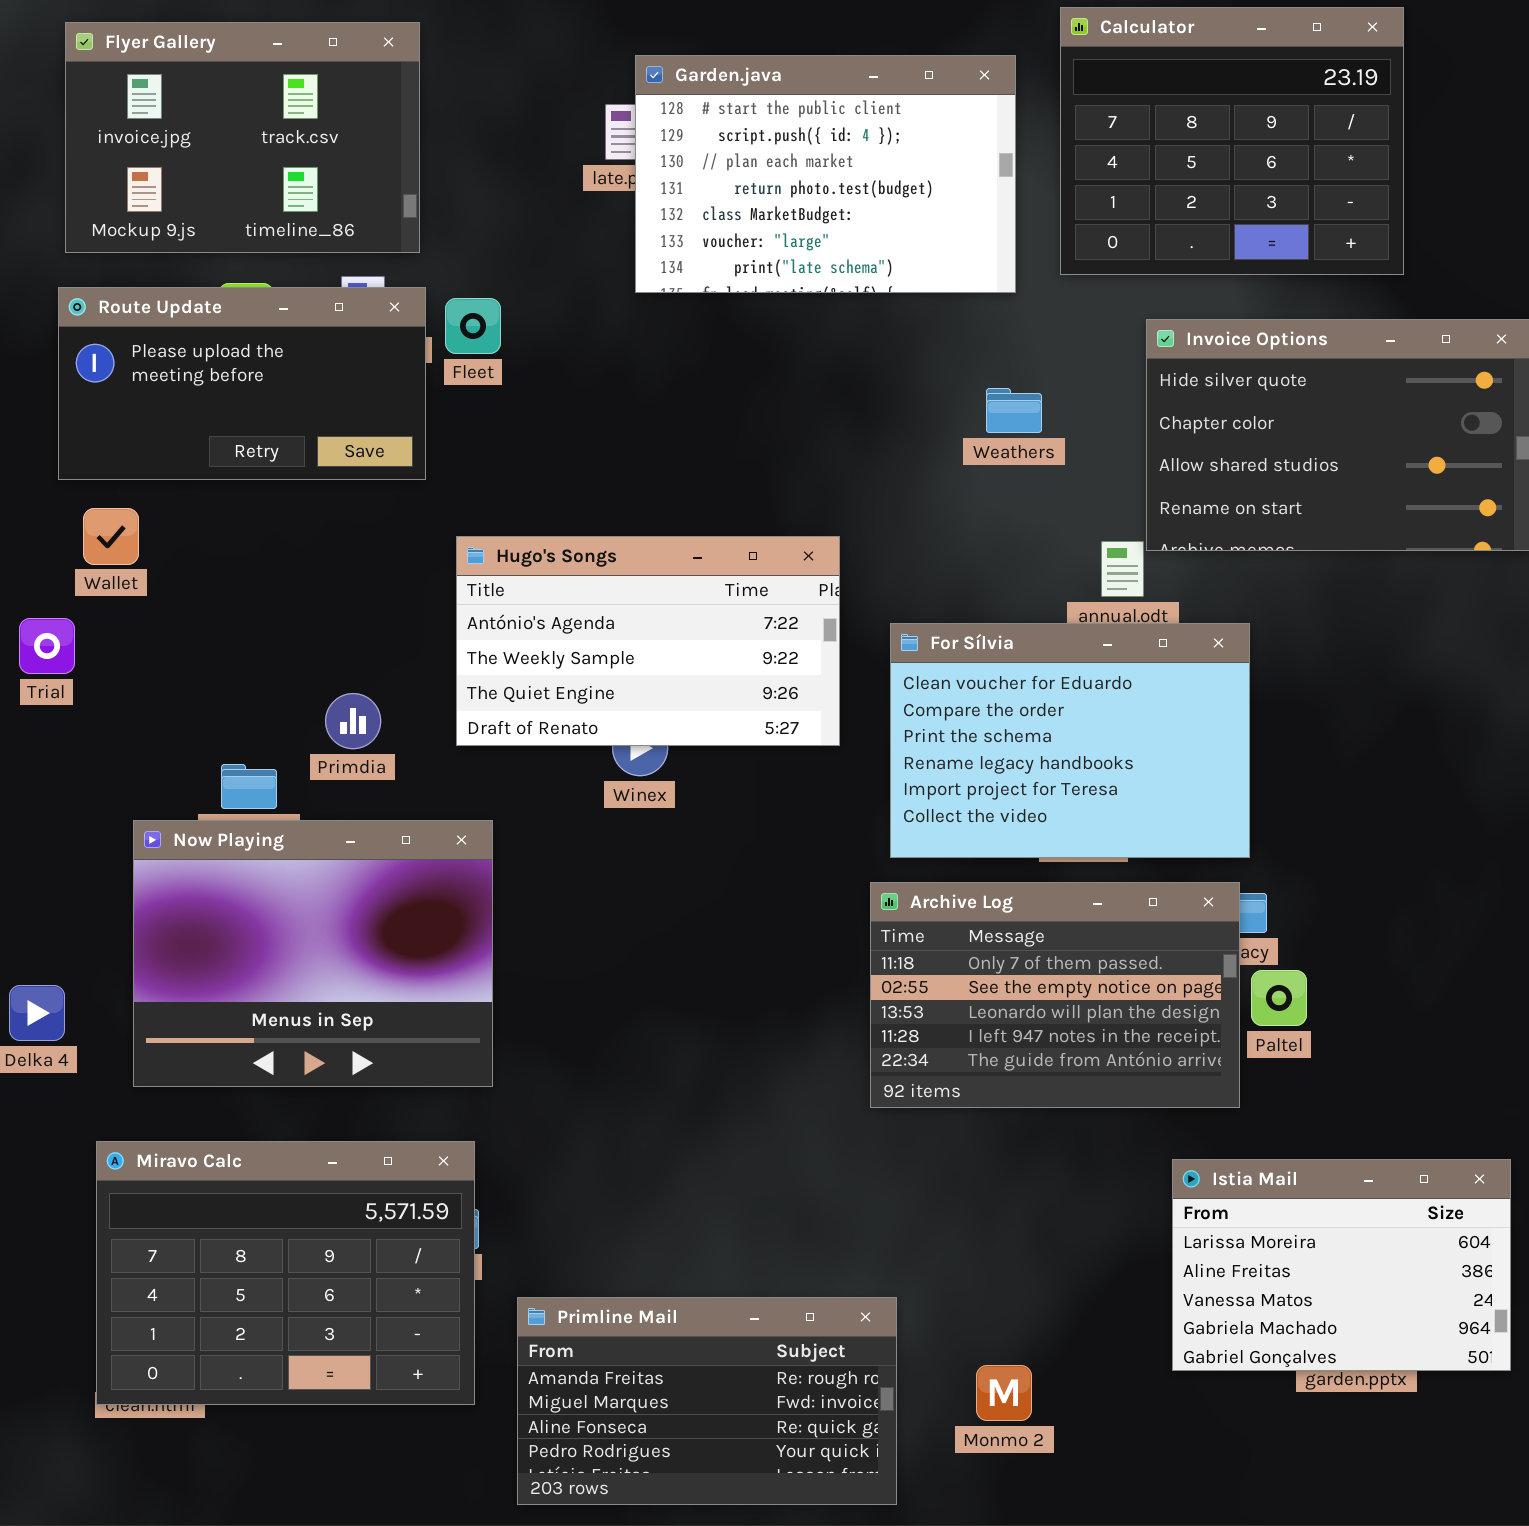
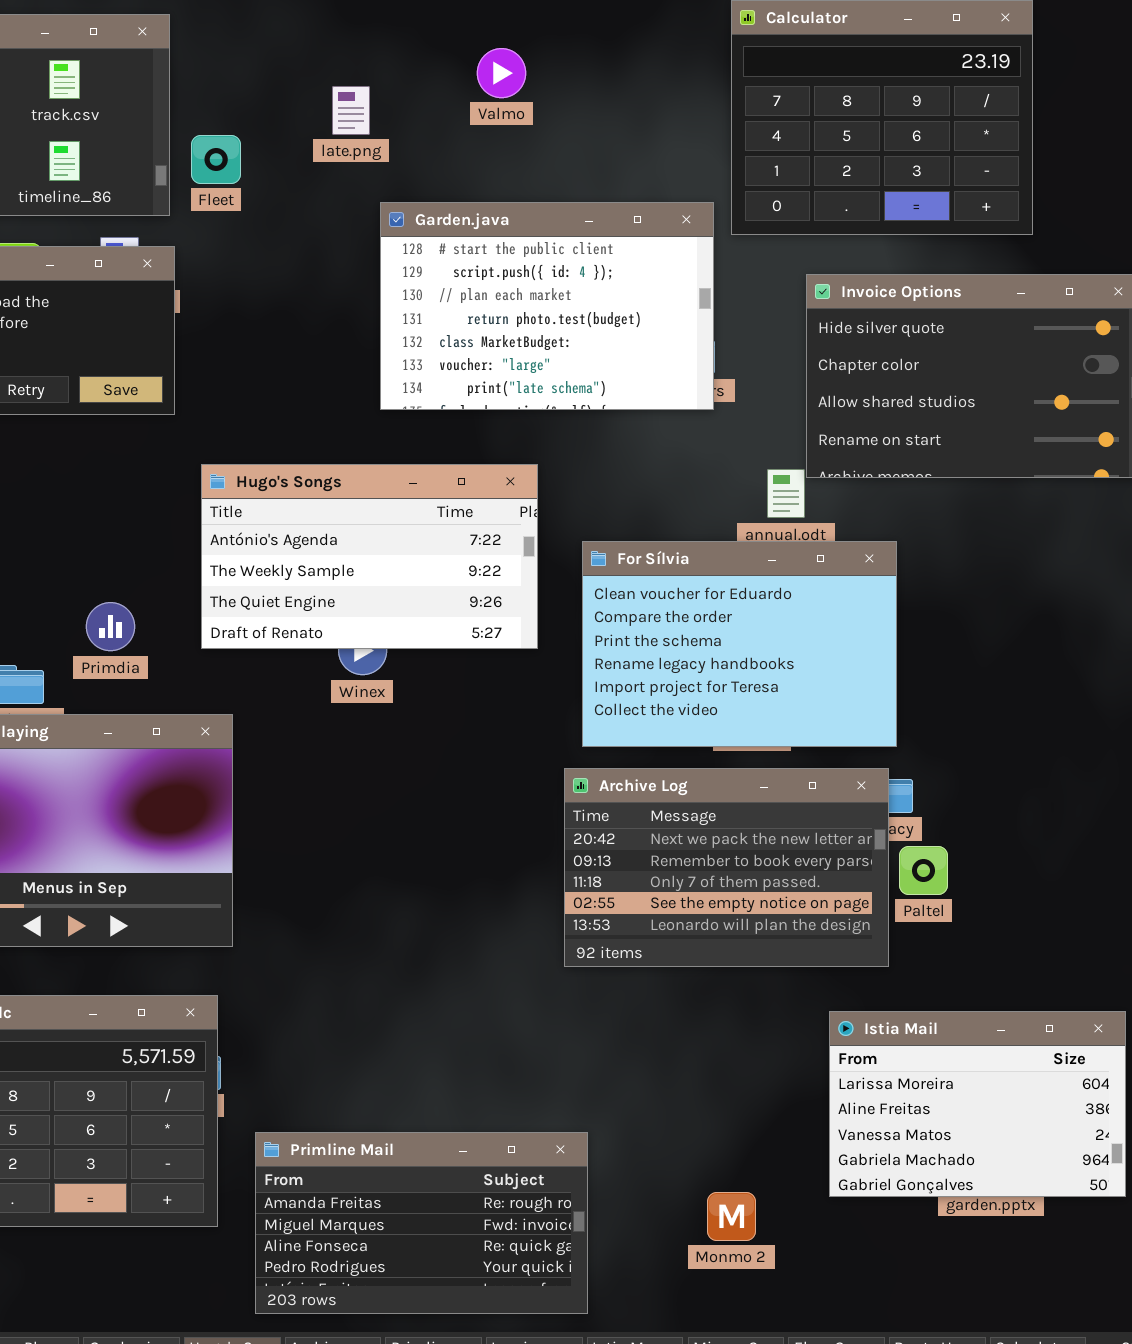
Garden.java: [635,55,1016,293] -> [380,202,714,410], moved
Fleet: [445,298,501,354] -> [191,135,241,184], moved
Archive Log: [870,882,1240,1108] -> [564,768,889,967], scrolled up 2 rows
Monmo 2: [976,1365,1032,1421] -> [707,1192,756,1241], moved

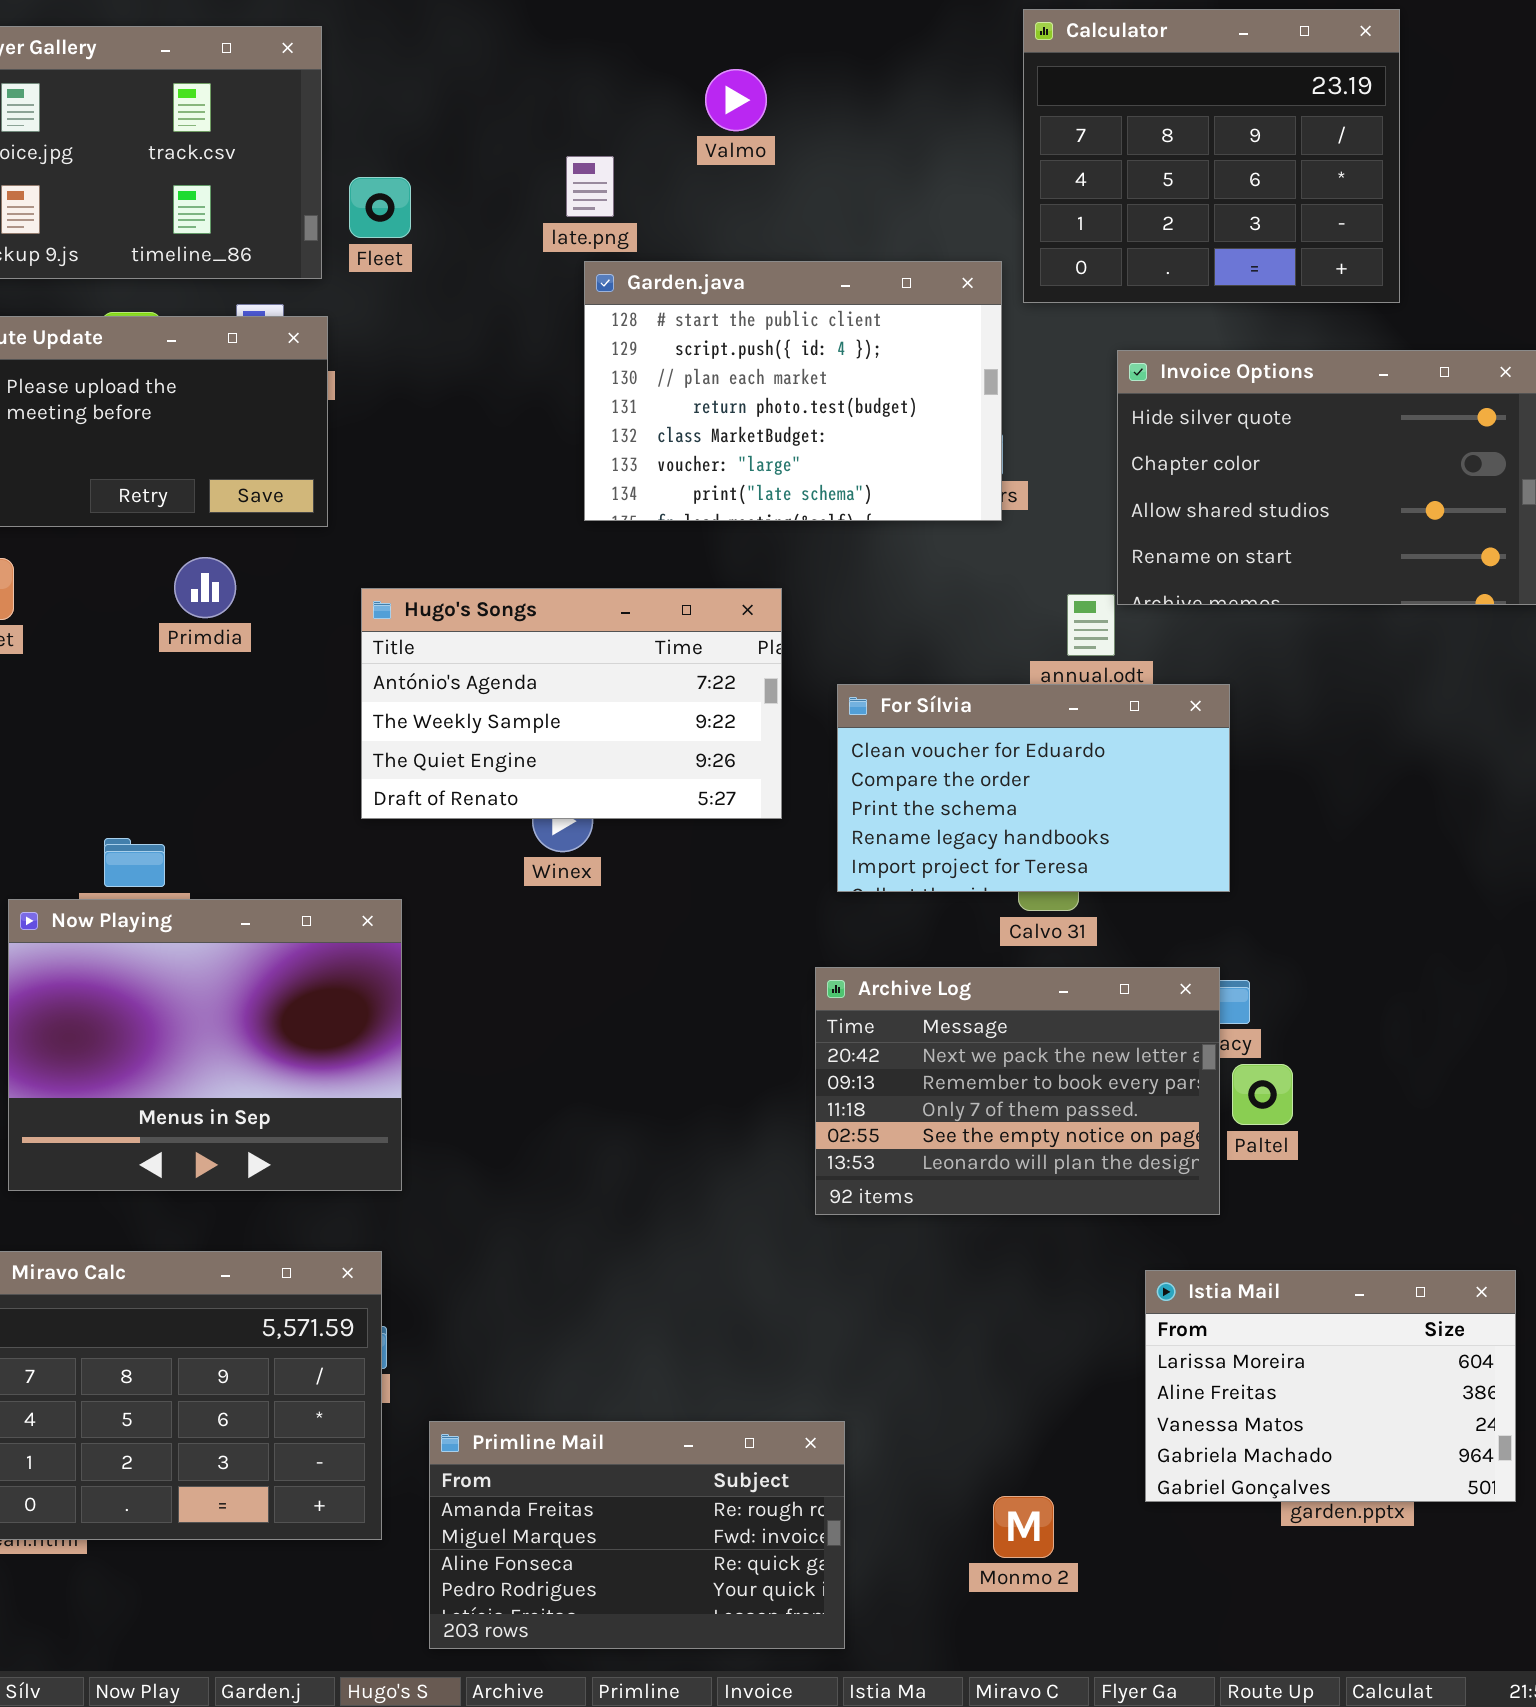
late.png: [332,86,370,135] -> [566,156,614,217], moved
For Sílvia: [582,541,897,747] -> [837,684,1230,892], resized
Primdia: [86,602,135,651] -> [174,557,236,618], moved

